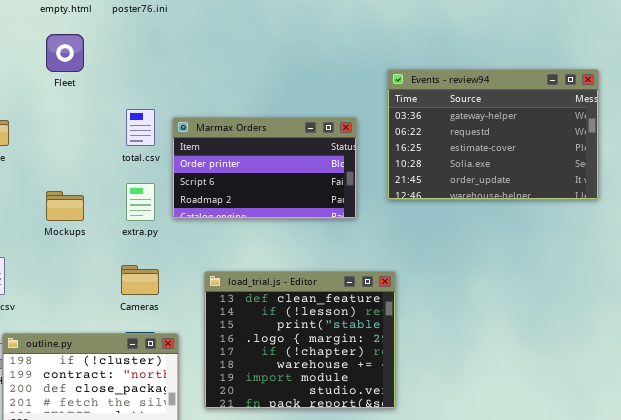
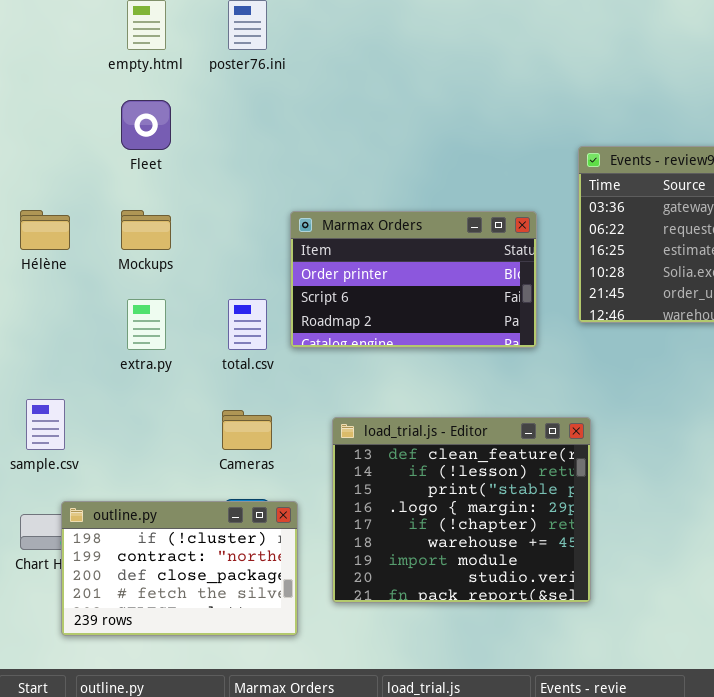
total.csv: [126,109,155,146] -> [228,299,267,350], moved
extra.py: [126,183,155,221] -> [127,299,166,350], moved
Mockups: [46,191,84,221] -> [121,210,171,250], moved

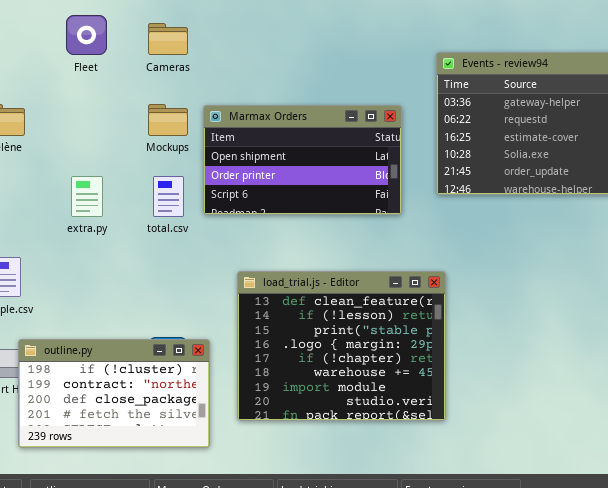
Mockups: [121,210,171,250] -> [148,104,188,136], moved
Marmax Orders: [290,211,537,348] -> [203,105,402,215], scrolled up 1 row
Cameras: [222,410,272,450] -> [148,23,188,55], moved

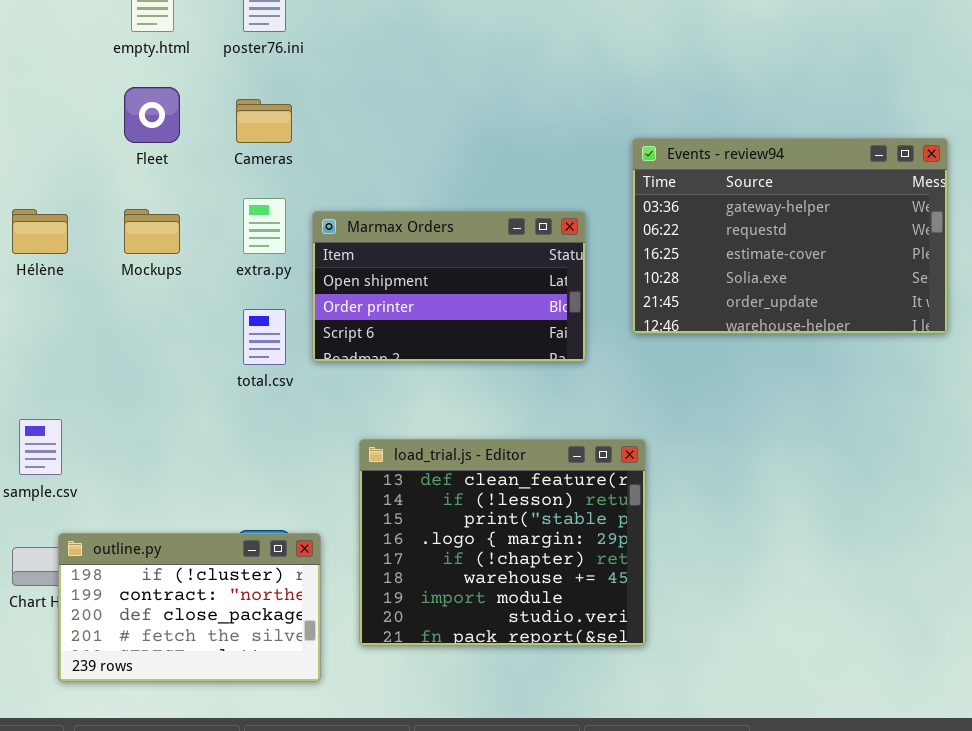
Mockups: [148,104,188,136] -> [124,209,180,254], moved
extra.py: [71,176,103,217] -> [243,198,286,254], moved

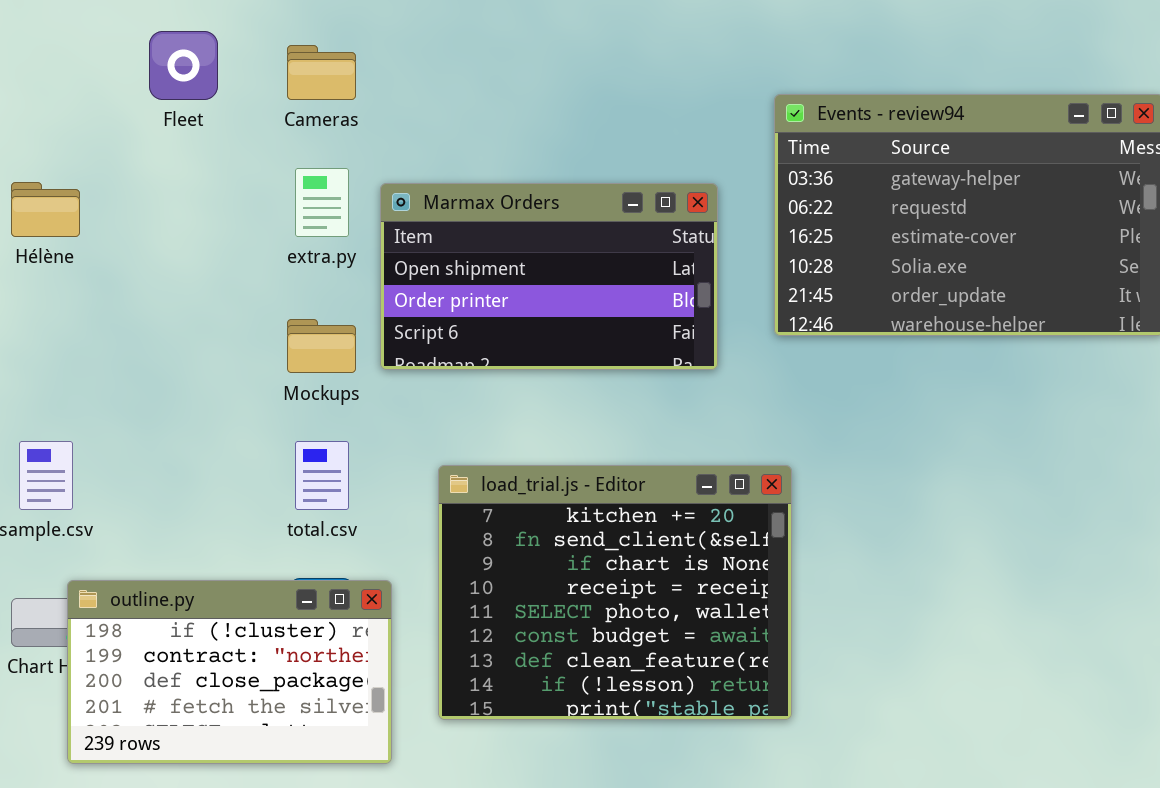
Mockups: [124,209,180,254] -> [287,319,356,373], moved
total.csv: [243,309,286,365] -> [295,441,349,510], moved
load_trial.js - Editor: [359,439,646,646] -> [438,465,792,720], scrolled up 6 rows

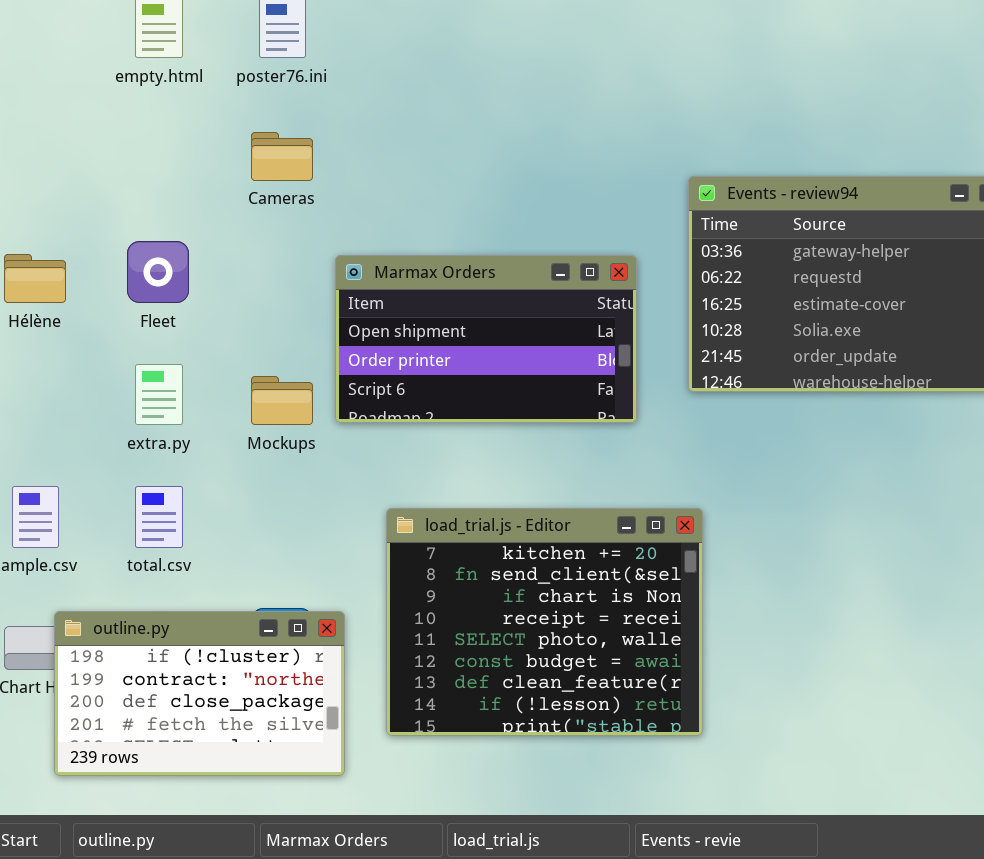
Fleet: [149,31,218,100] -> [127,241,189,303], moved
extra.py: [295,168,349,237] -> [135,364,183,425], moved
total.csv: [295,441,349,510] -> [135,486,183,548], moved

